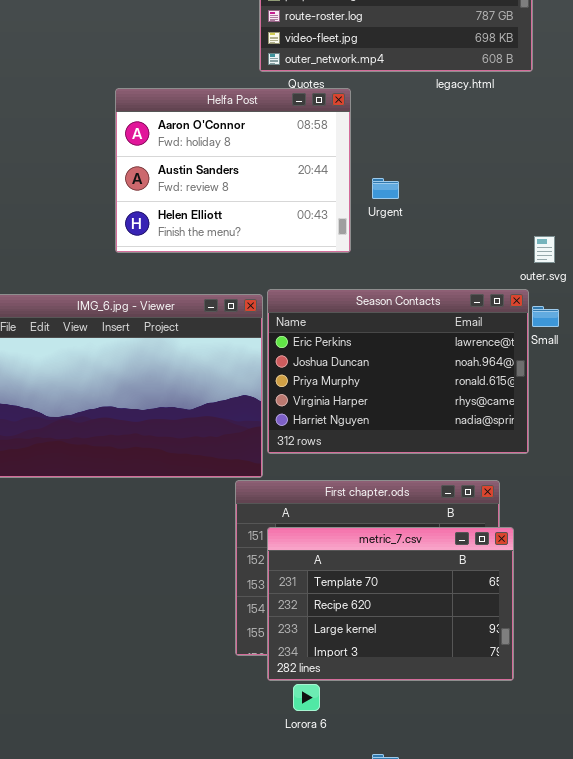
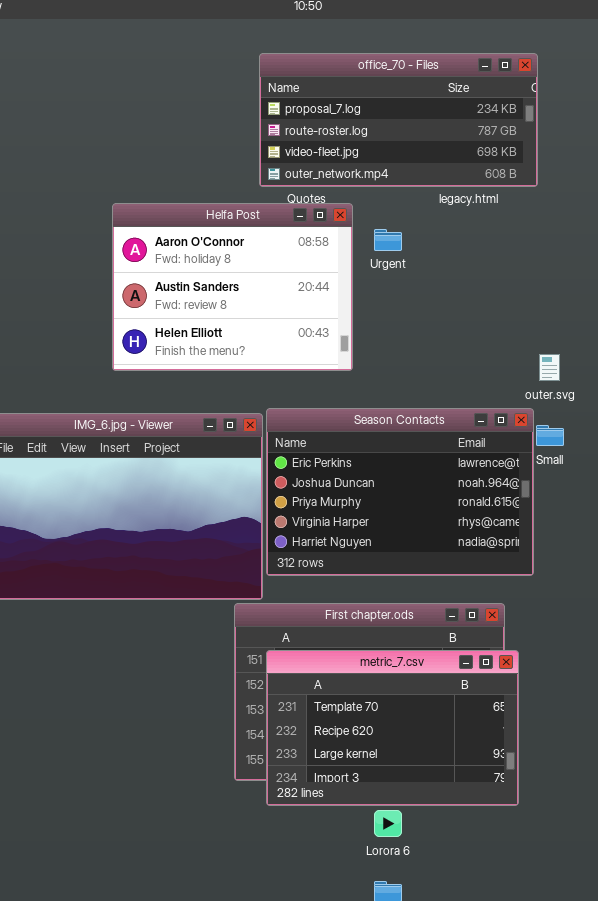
Urgent: [372,178,399,199] -> [374,229,402,251], moved
Lorora 6: [293,684,320,711] -> [374,810,402,837], moved

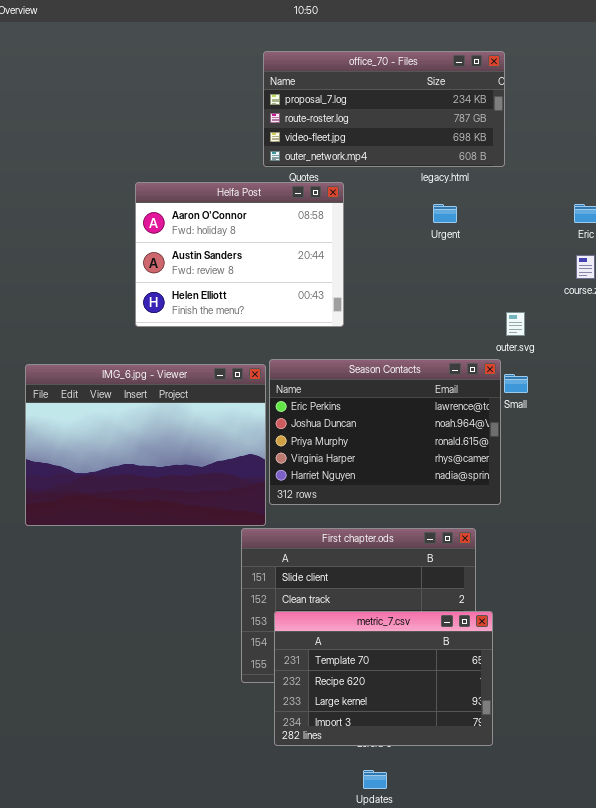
Urgent: [374,229,402,251] -> [433,204,457,223], moved
metric_7.csv: [266,650,519,806] -> [274,611,493,746], moved

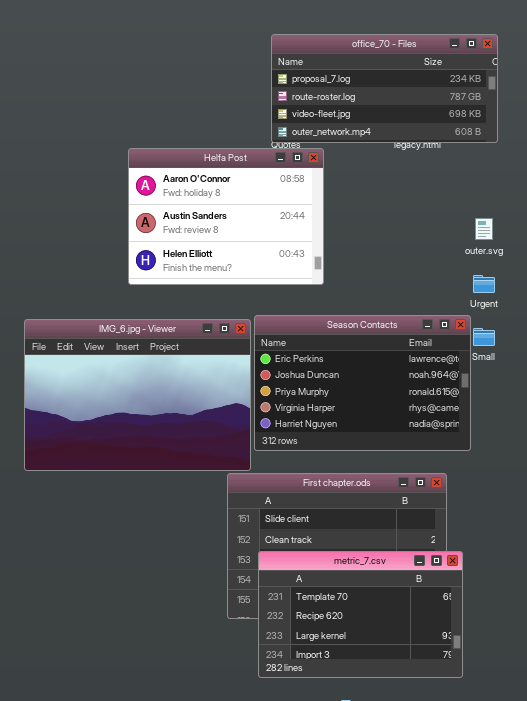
office_70 - Files: [263,51,505,167] -> [271,34,498,143], moved
Urgent: [433,204,457,223] -> [473,275,495,293], moved
outer.svg: [506,312,525,336] -> [475,218,493,240], moved

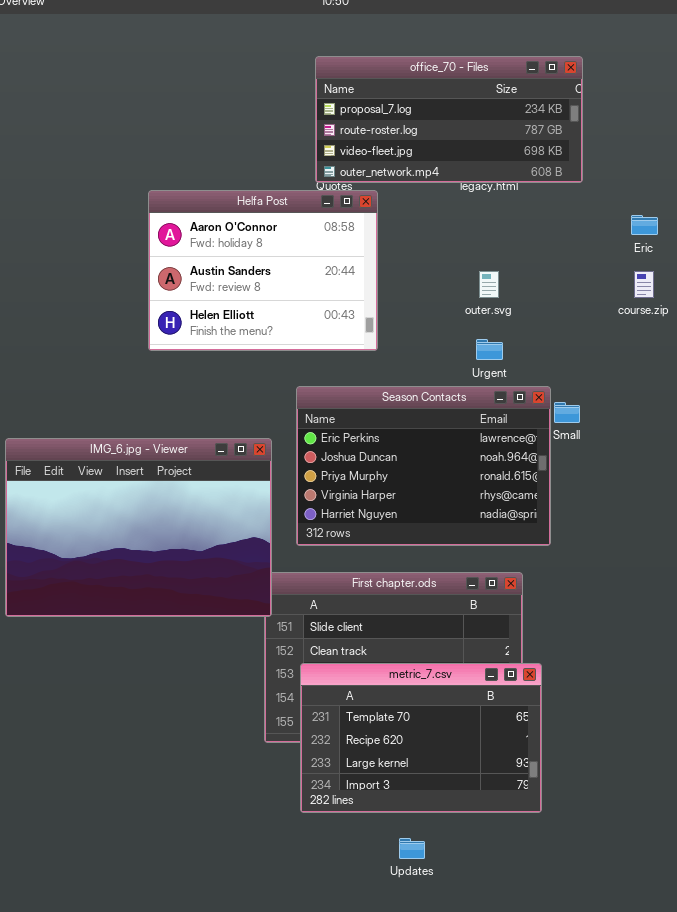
outer.svg: [475,218,493,240] -> [479,271,499,298], moved
Urgent: [473,275,495,293] -> [476,339,503,360], moved
IMG_6.jpg - Viewer: [24,319,251,471] -> [5,438,272,617], moved

